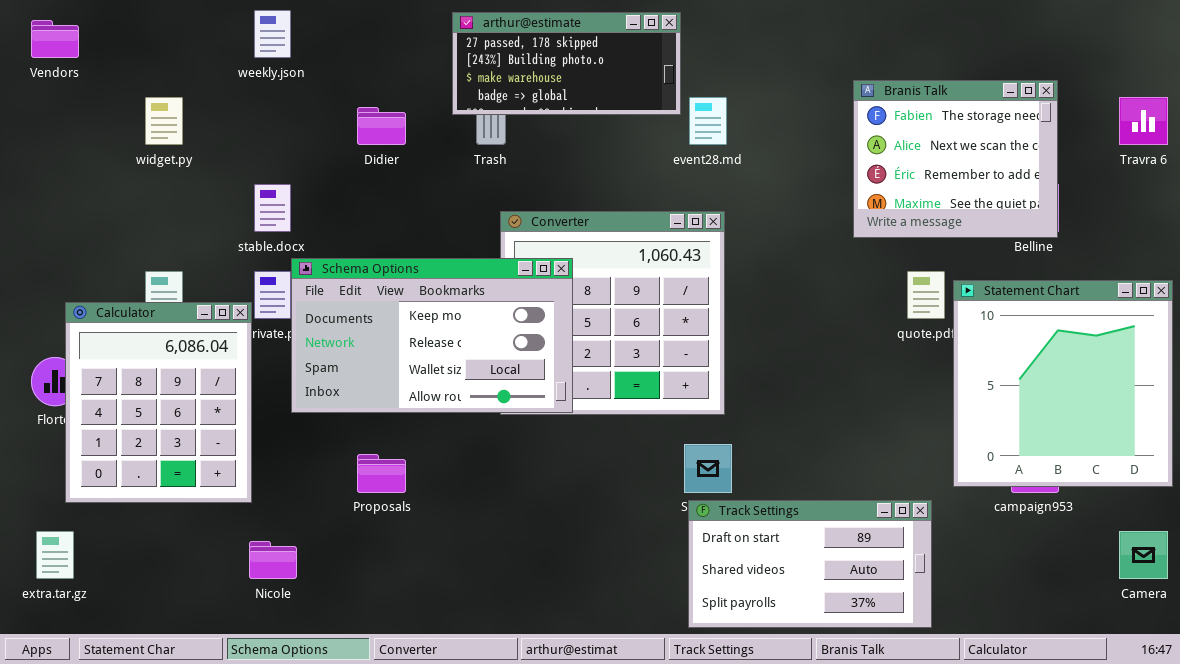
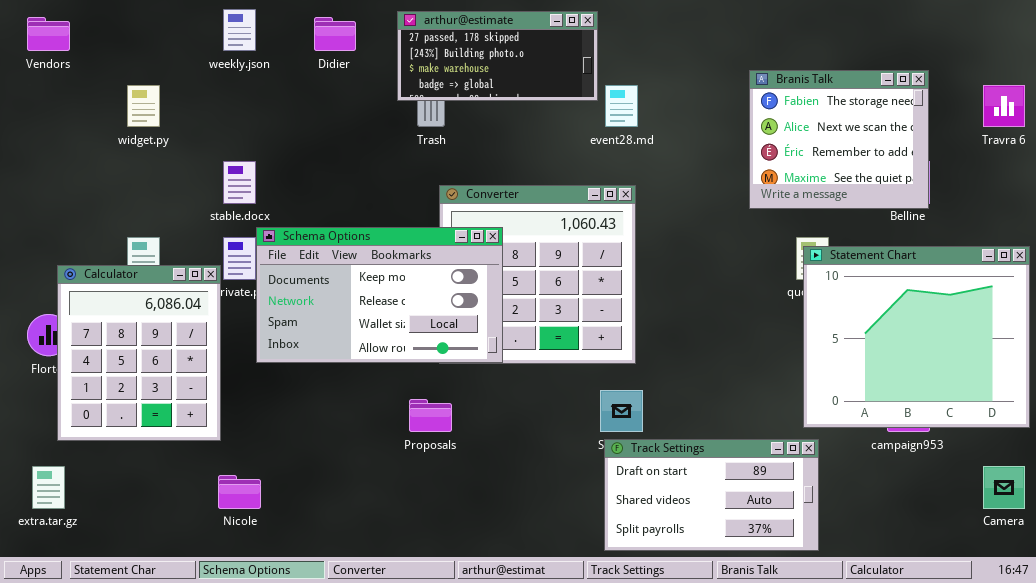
Didier: [357,107,406,145] -> [314,17,356,51], moved
Statement Chart: [953,280,1173,487] -> [803,246,1030,428], resized
Proposals: [357,454,406,493] -> [409,399,452,432], moved

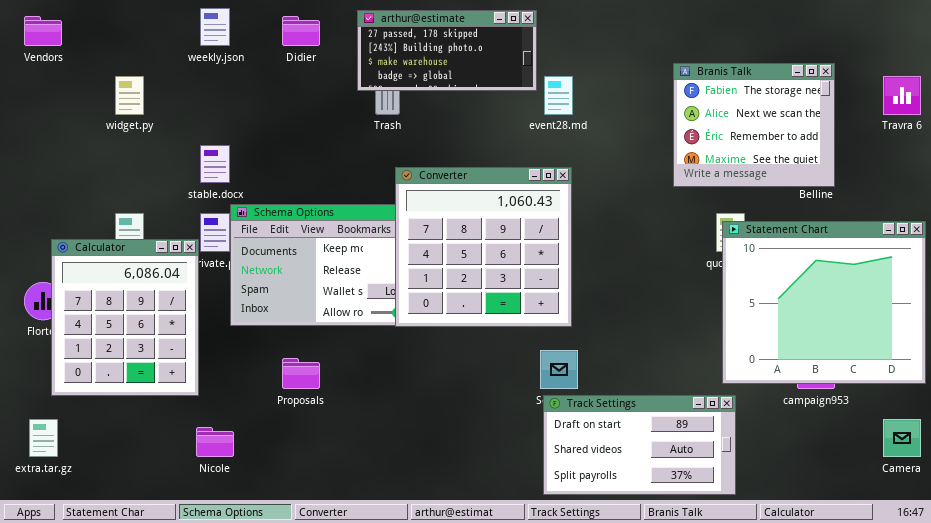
Converter: [439,185,636,364] -> [395,167,572,327], raised
Proposals: [409,399,452,432] -> [282,358,320,389], moved

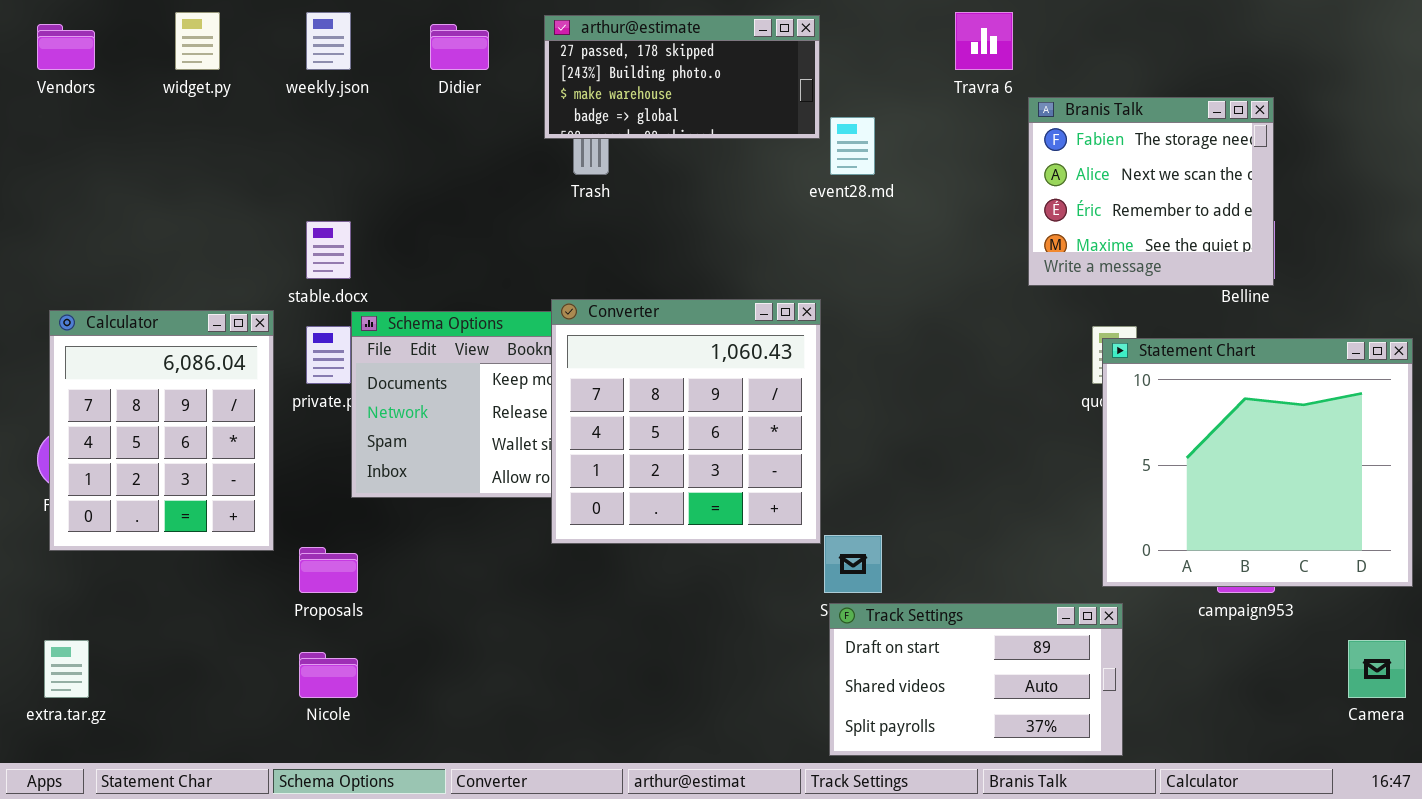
widget.py: [115,76,144,115] -> [175,12,220,70], moved
Travra 6: [883,76,921,115] -> [955,12,1013,70], moved
Converter: [395,167,572,327] -> [551,299,821,544], moved
Calculator: [51,239,199,396] -> [49,310,274,551], moved
Proposals: [282,358,320,389] -> [299,547,358,593], moved

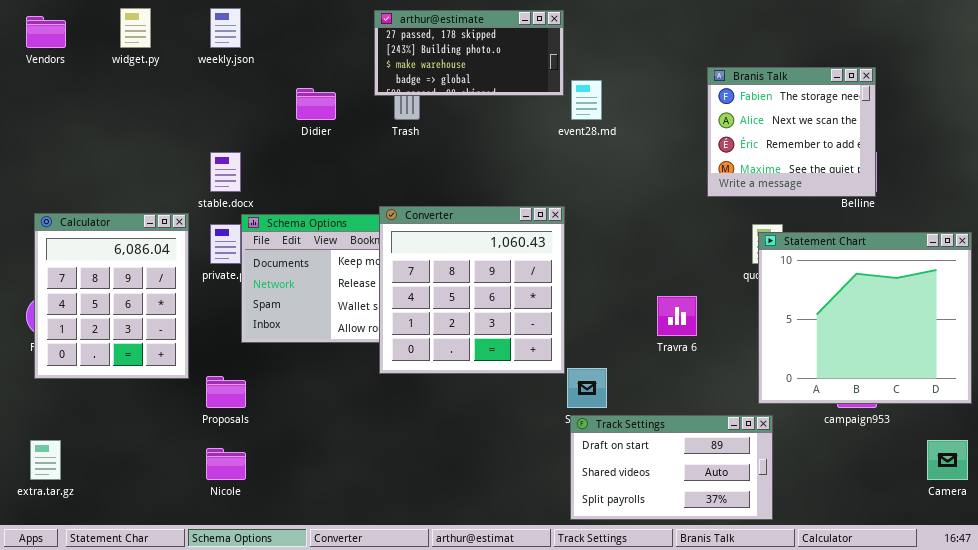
Travra 6: [955,12,1013,70] -> [657,296,697,336], moved
Didier: [430,24,489,70] -> [296,88,336,120], moved

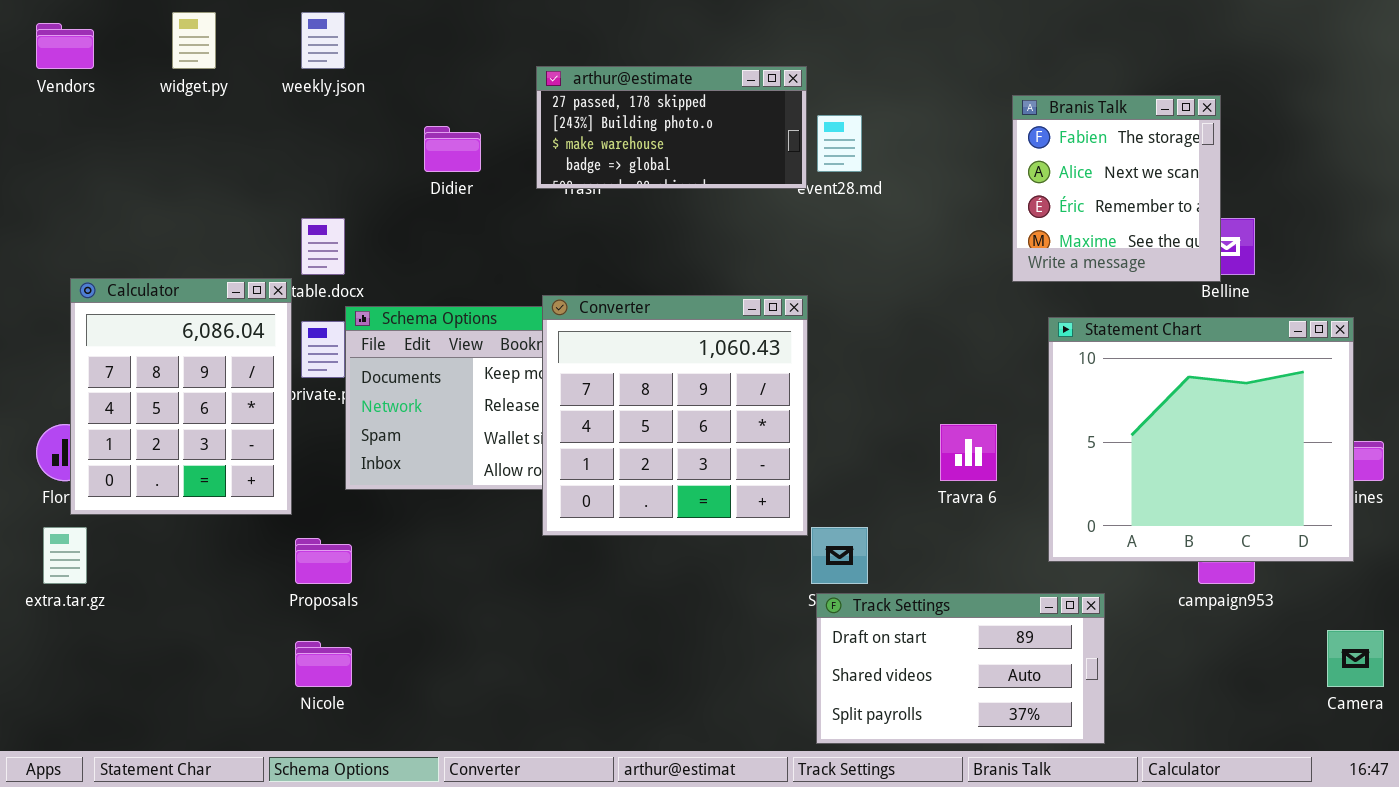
arthur@estimate: [374,10,564,96] -> [536,66,807,189], moved
Branis Talk: [707,67,876,197] -> [1012,95,1221,282], resized
Calculator: [34,213,189,379] -> [70,278,292,515], moved
Statement Chart: [758,232,972,404] -> [1048,317,1354,562], moved
extra.tar.gz: [30,440,61,480] -> [43,527,87,584], moved

